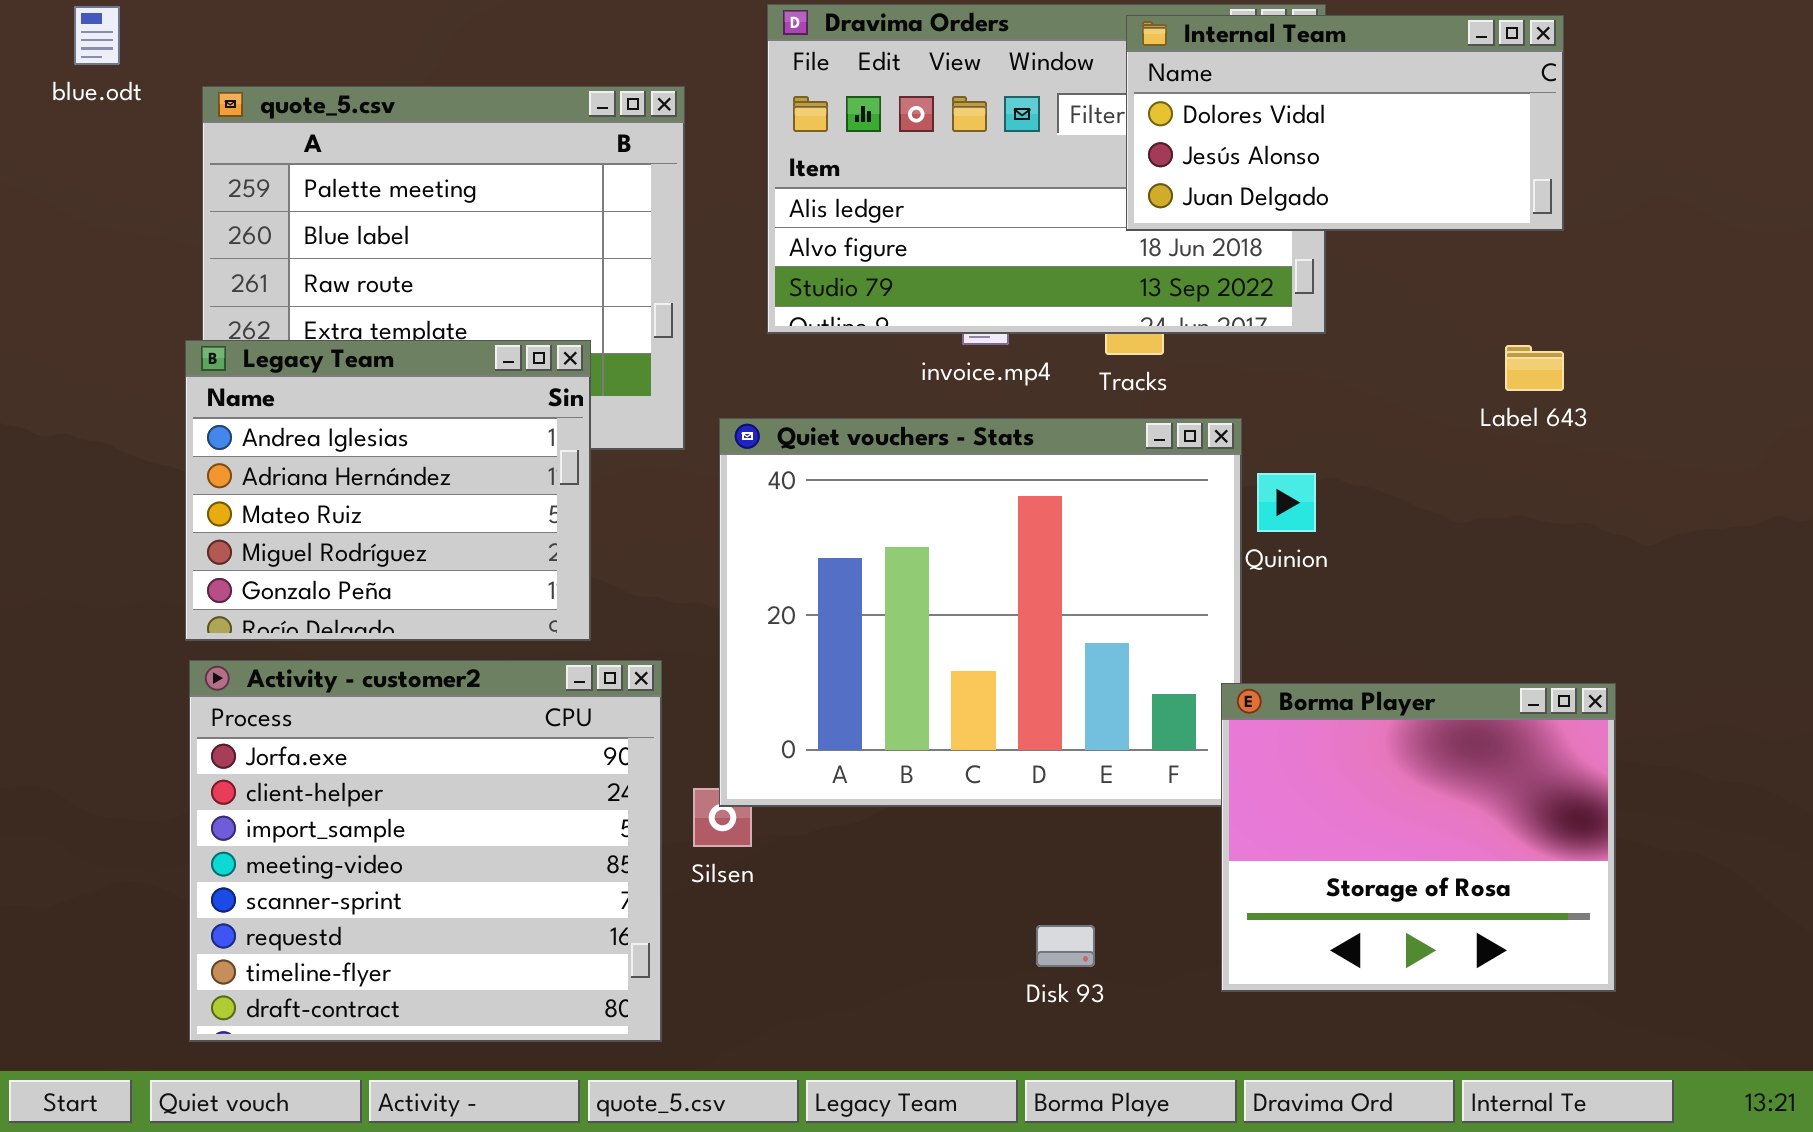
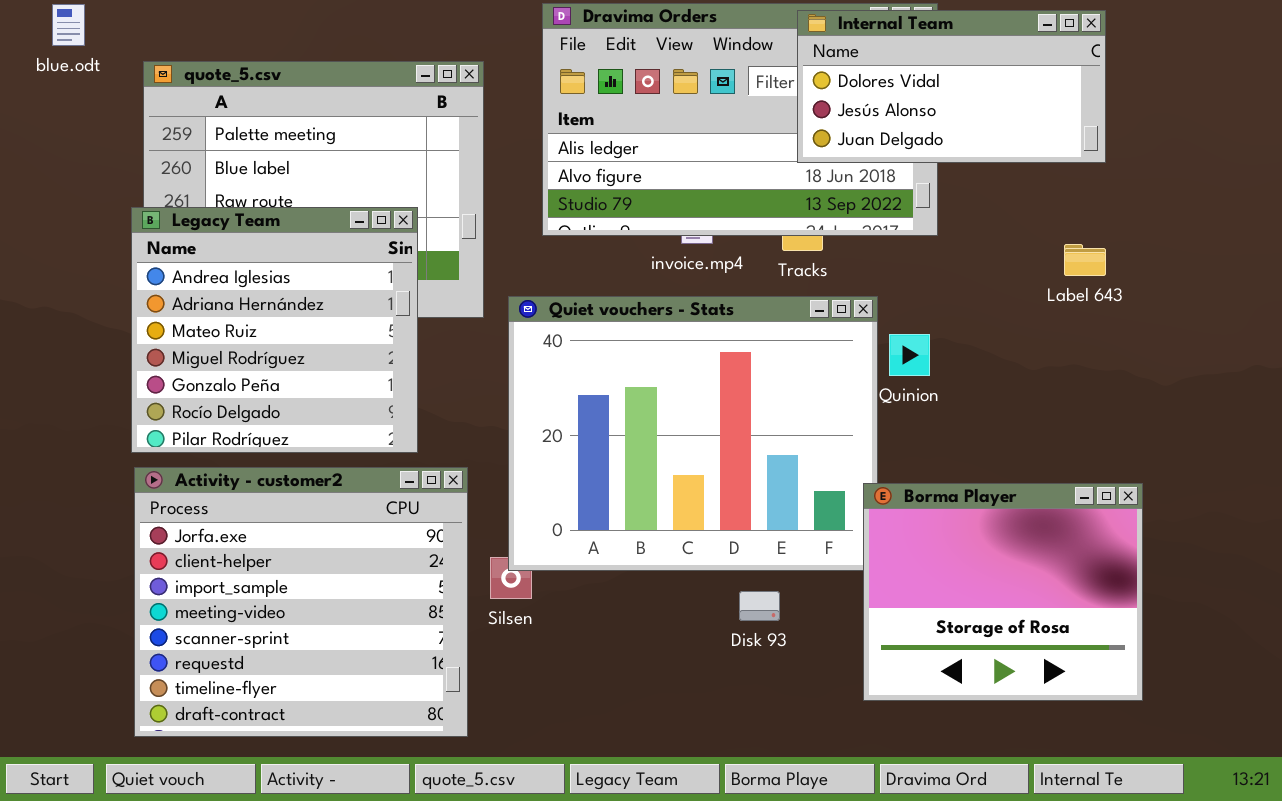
Legacy Team: [185,340,591,641] -> [131,207,418,453], resized
Disk 93: [1036,925,1095,967] -> [739,591,780,621], moved

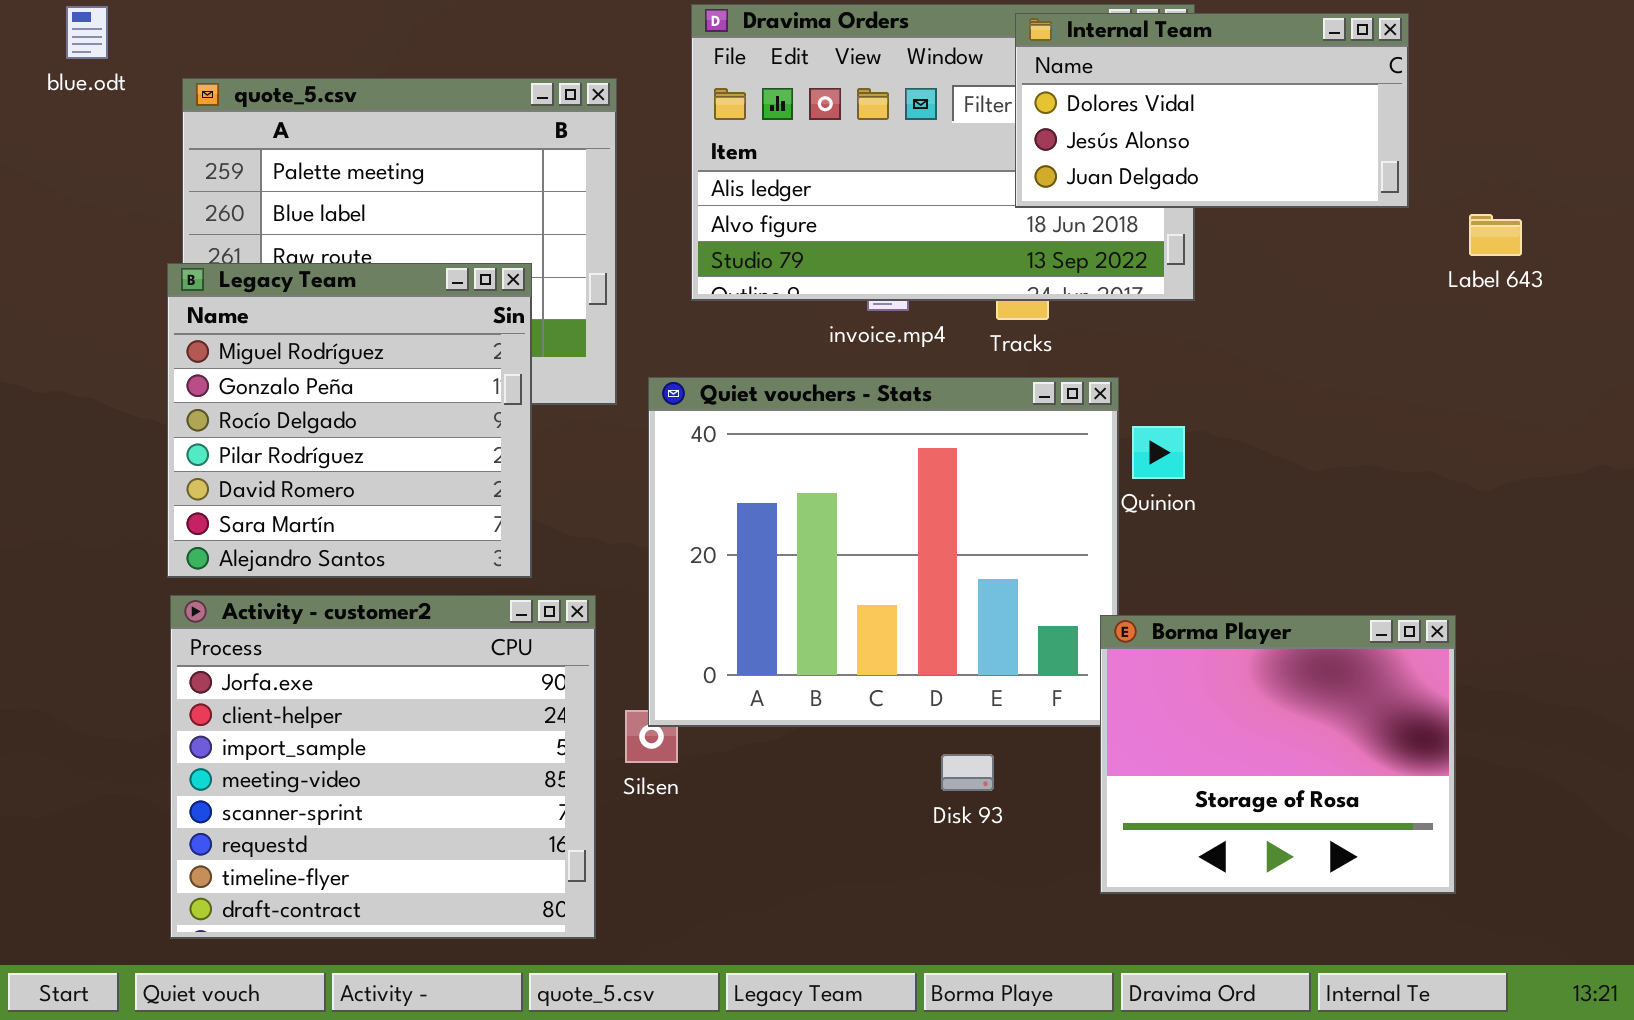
Legacy Team: [131,207,418,453] -> [167,263,532,578], scrolled down 3 rows
Label 643: [1064,244,1106,276] -> [1469,214,1522,256], moved

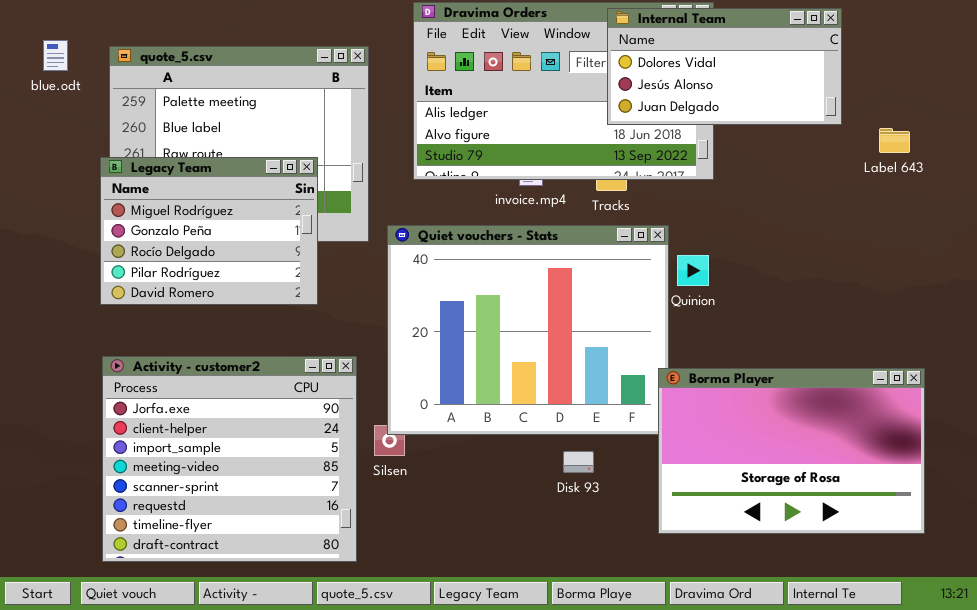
blue.odt: [66,6,108,59] -> [43,40,68,71], moved
Legacy Team: [167,263,532,578] -> [100,157,318,305], resized
Borma Player: [1100,615,1456,894] -> [658,368,925,534], resized

